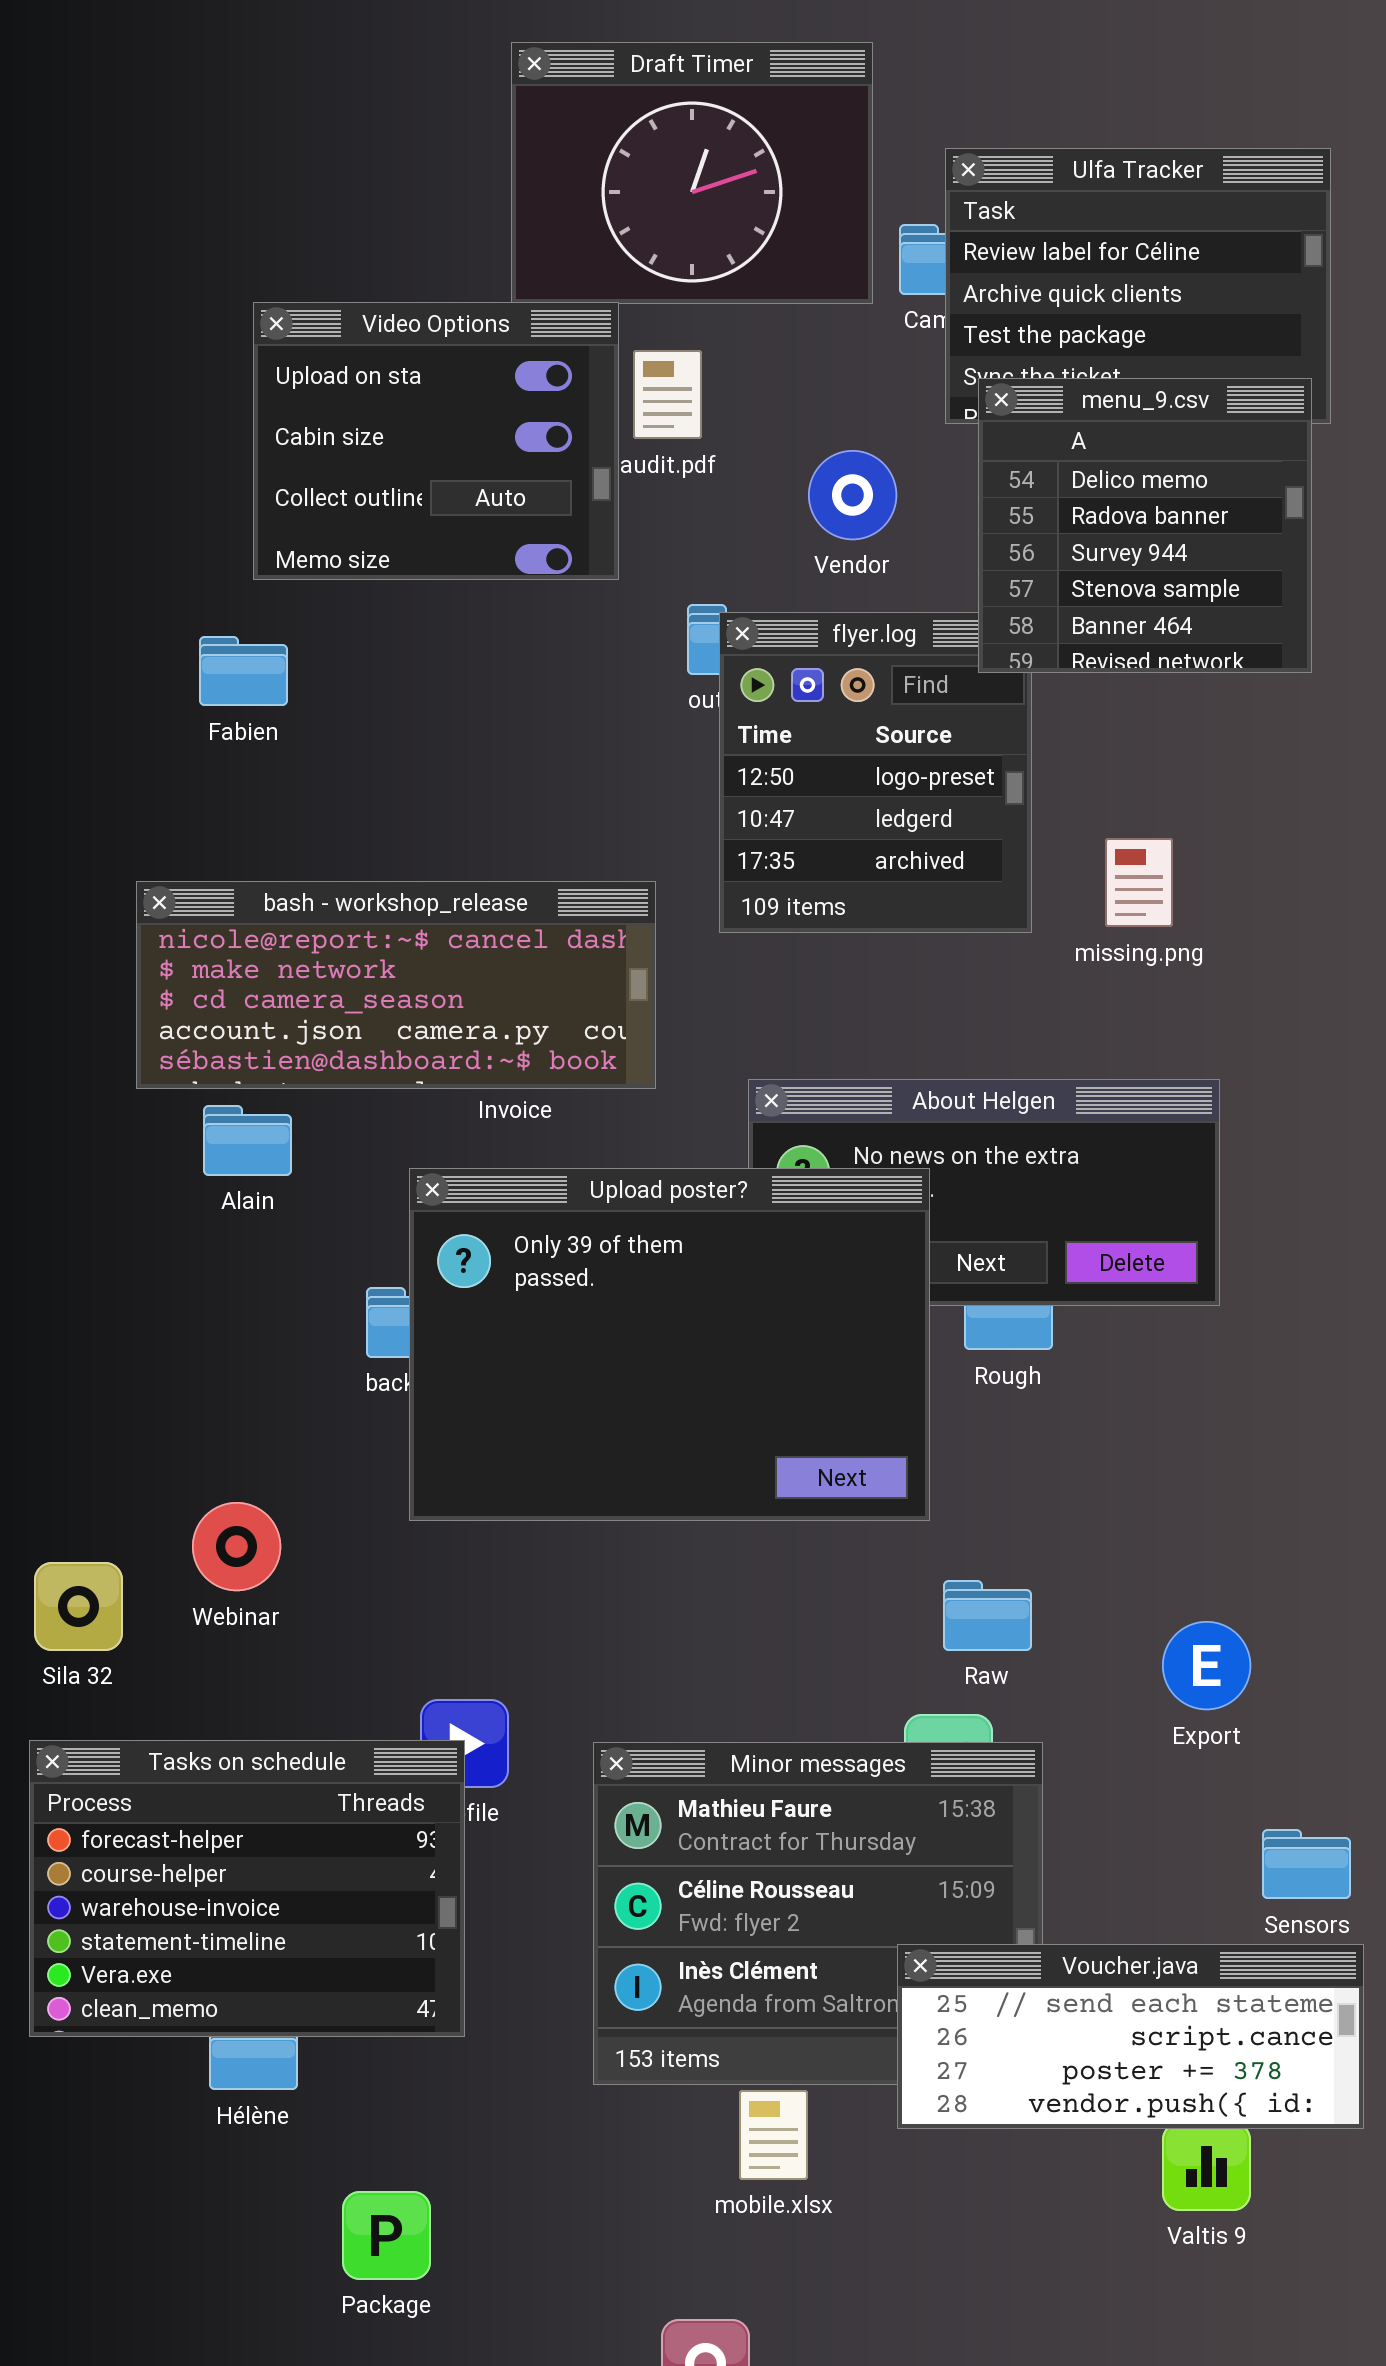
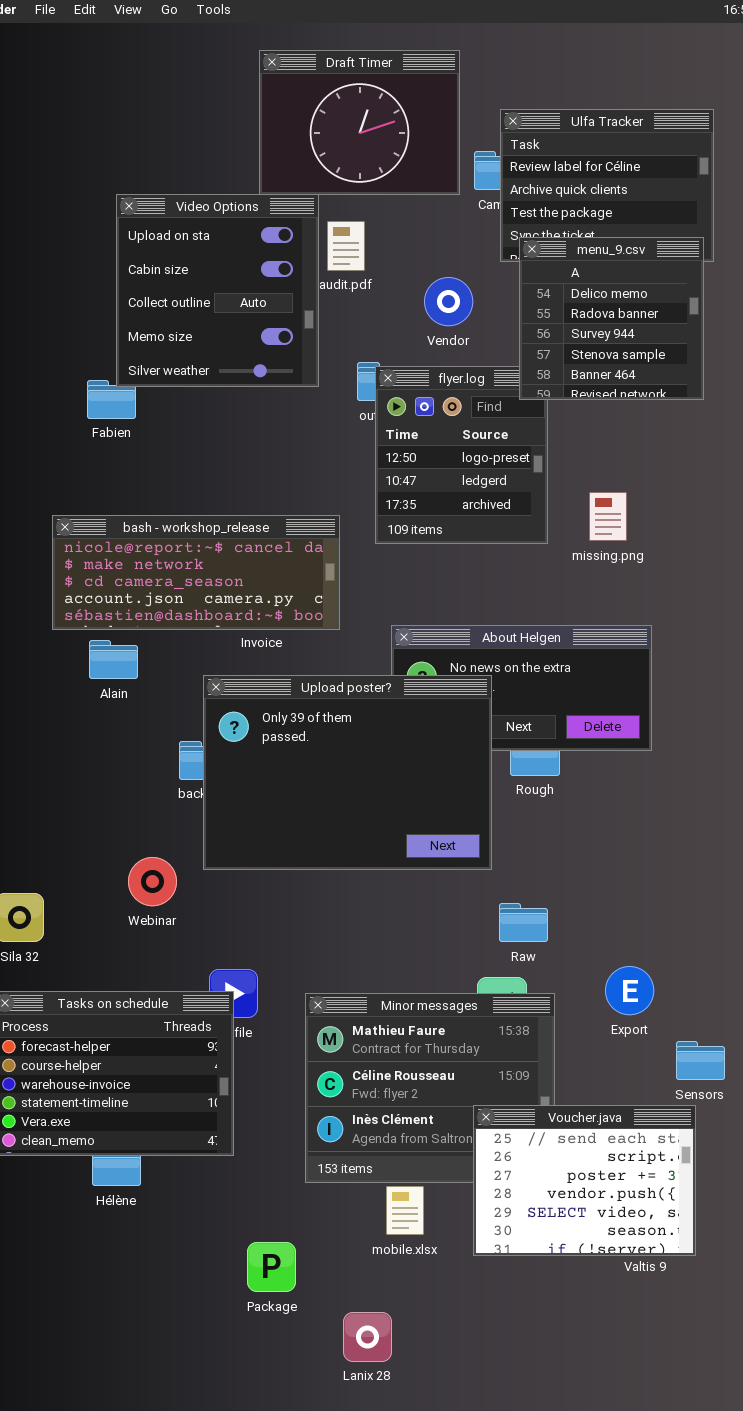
Video Options: [253,302,619,580] -> [116,194,319,387], resized
Webinar: [192,1502,281,1591] -> [128,857,177,906], moved
Export: [1162,1621,1251,1710] -> [605,966,654,1015], moved
Voucher.java: [897,1944,1364,2129] -> [473,1105,696,1256], resized
Package: [342,2191,431,2280] -> [247,1242,296,1292], moved

